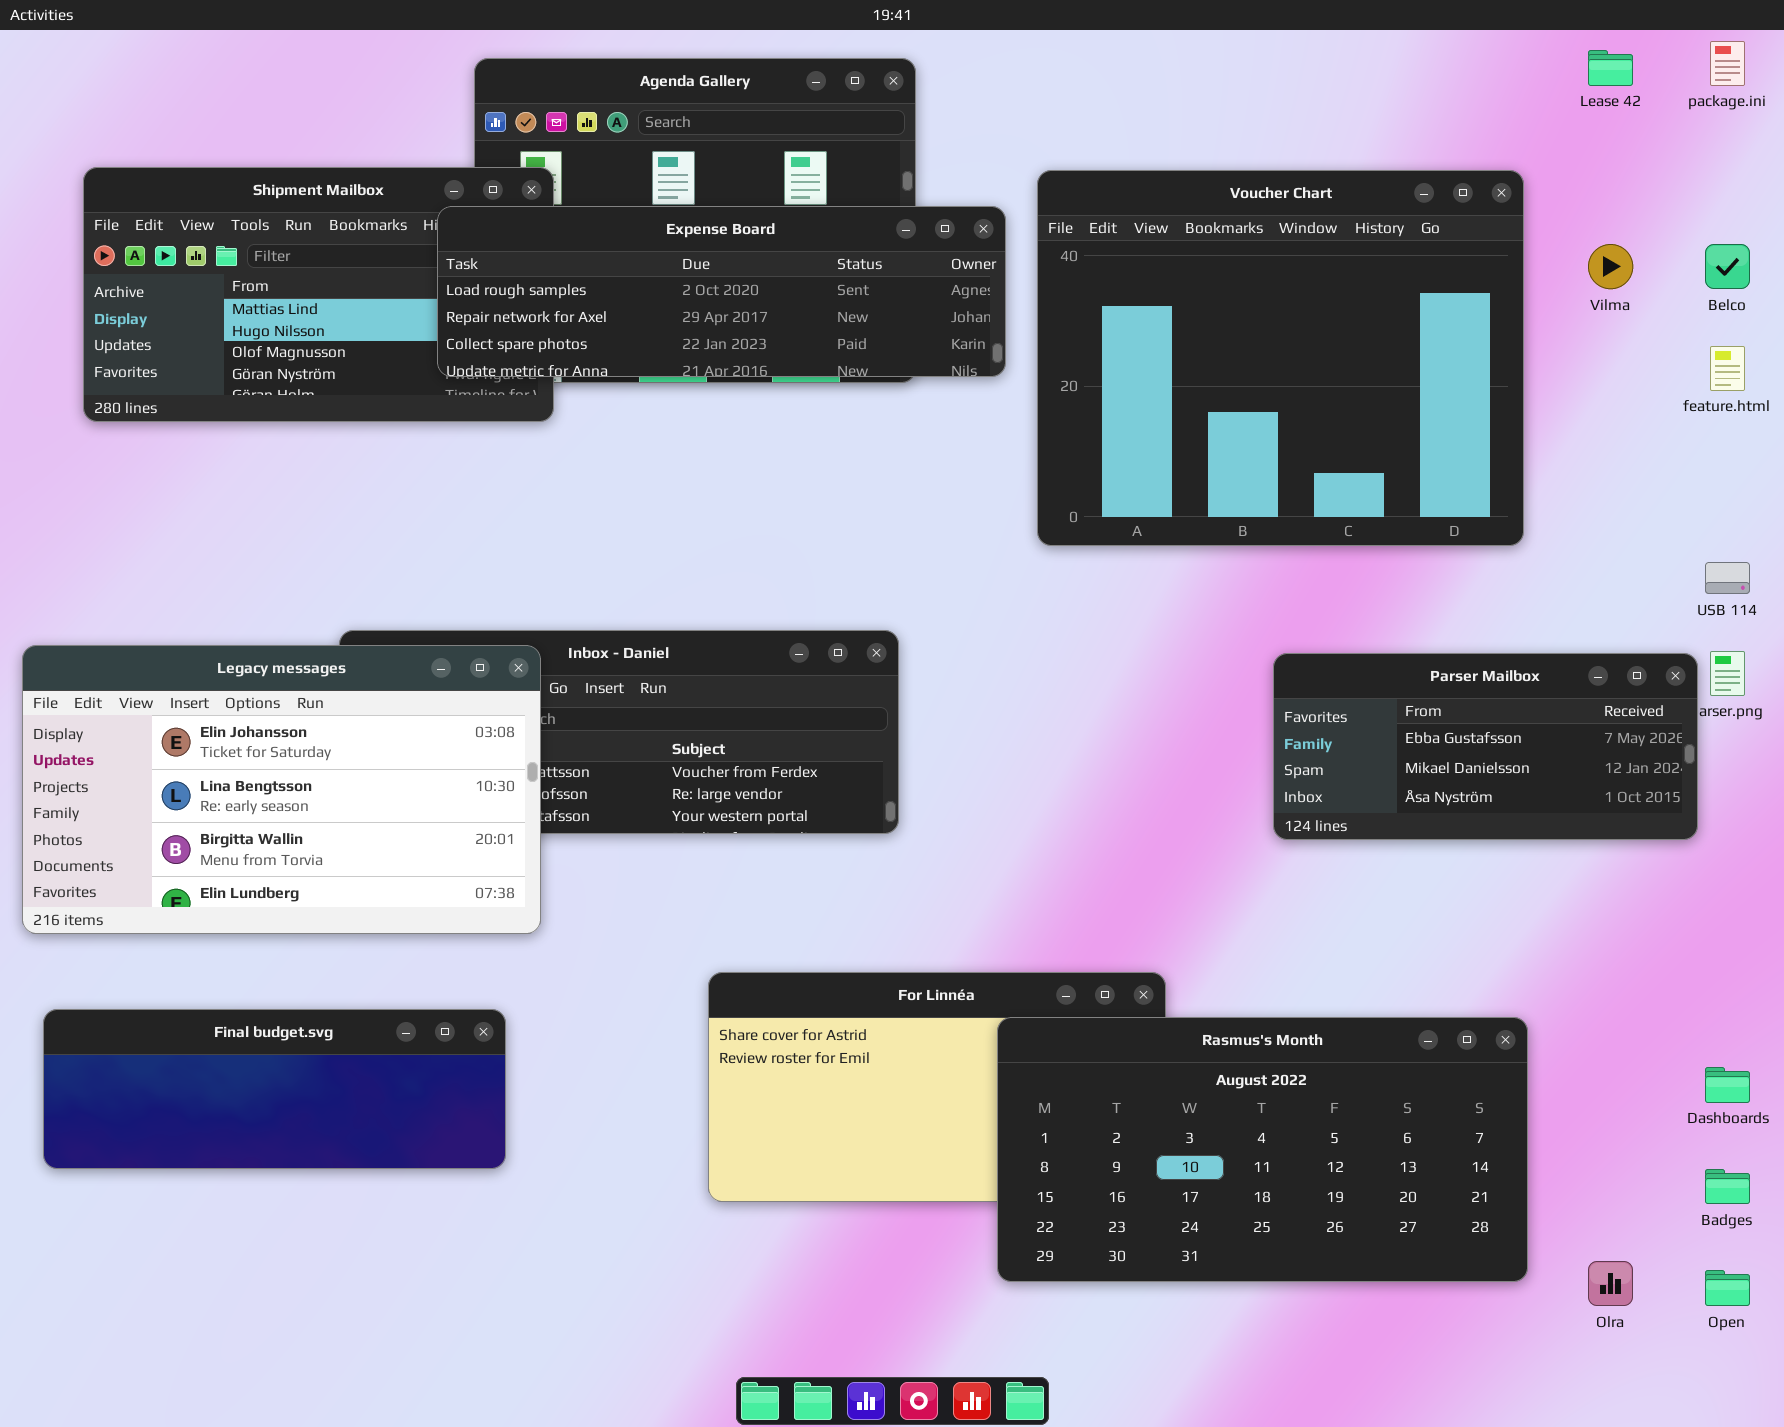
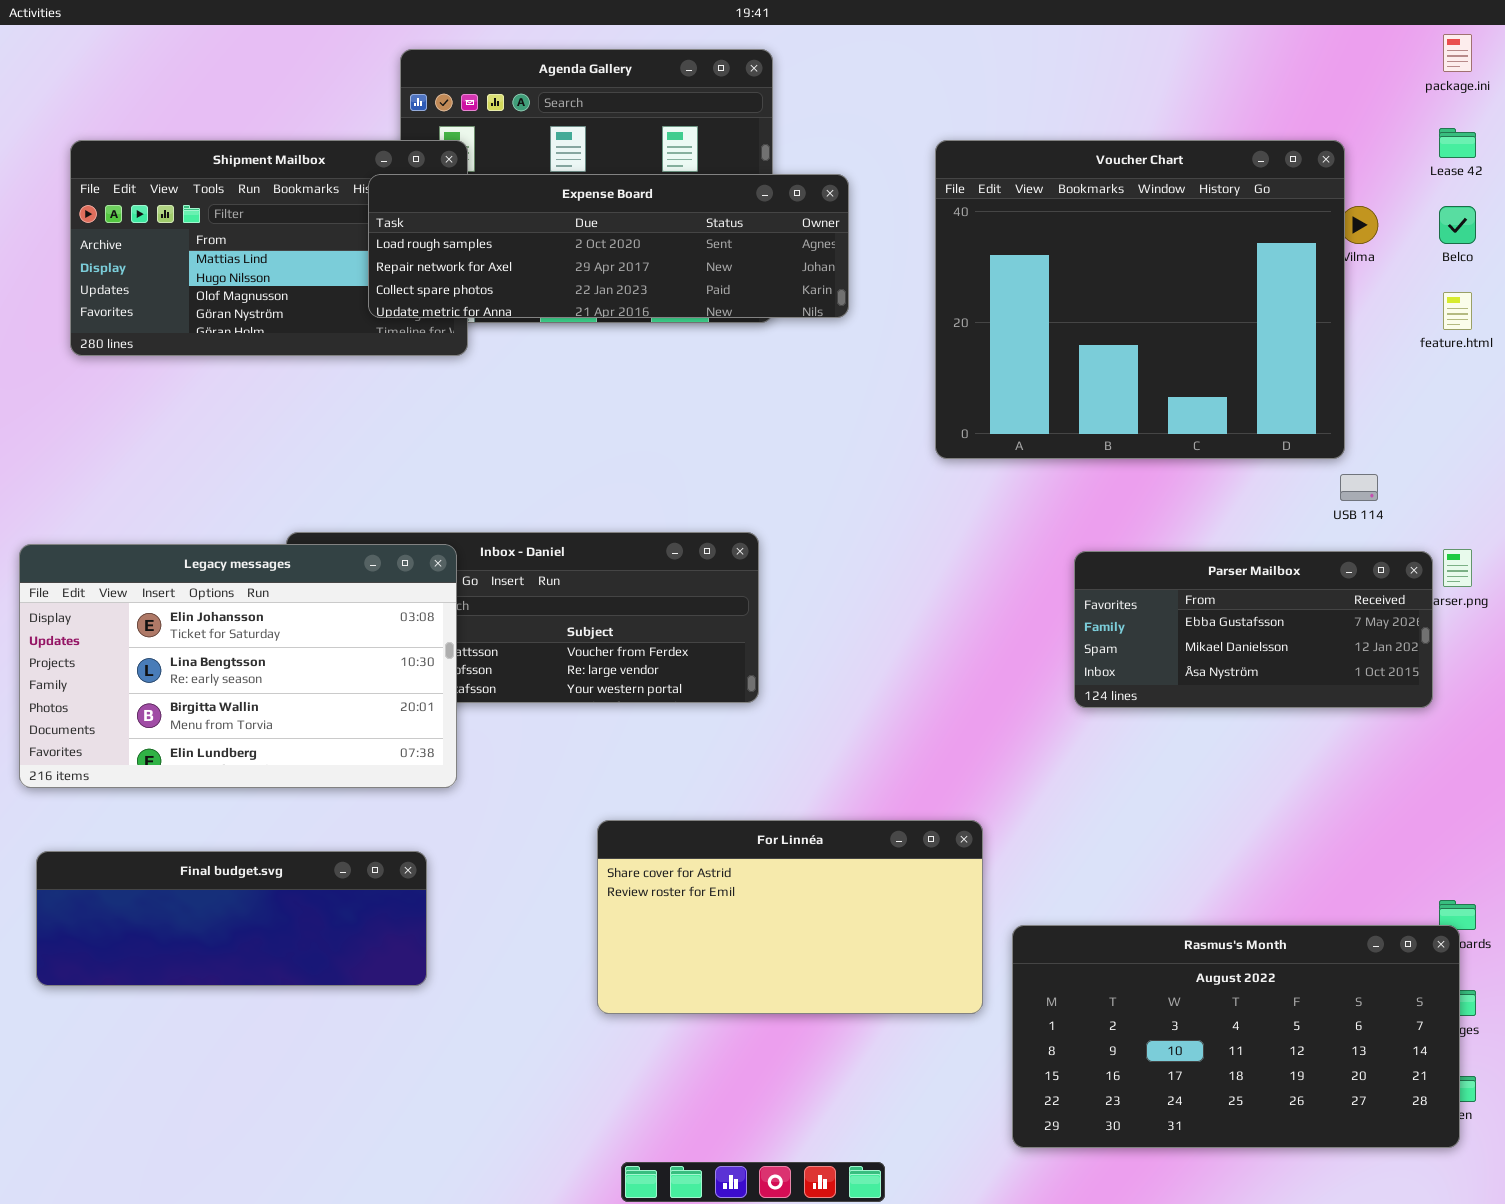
Lease 42: [1588,50,1633,86] -> [1439,128,1476,158], moved
Voucher Chart: [1037,170,1524,546] -> [935,140,1345,459], moved
USB 114: [1705,562,1750,594] -> [1340,474,1378,501], moved
Rasmus's Month: [997,1017,1528,1282] -> [1012,925,1460,1148], moved

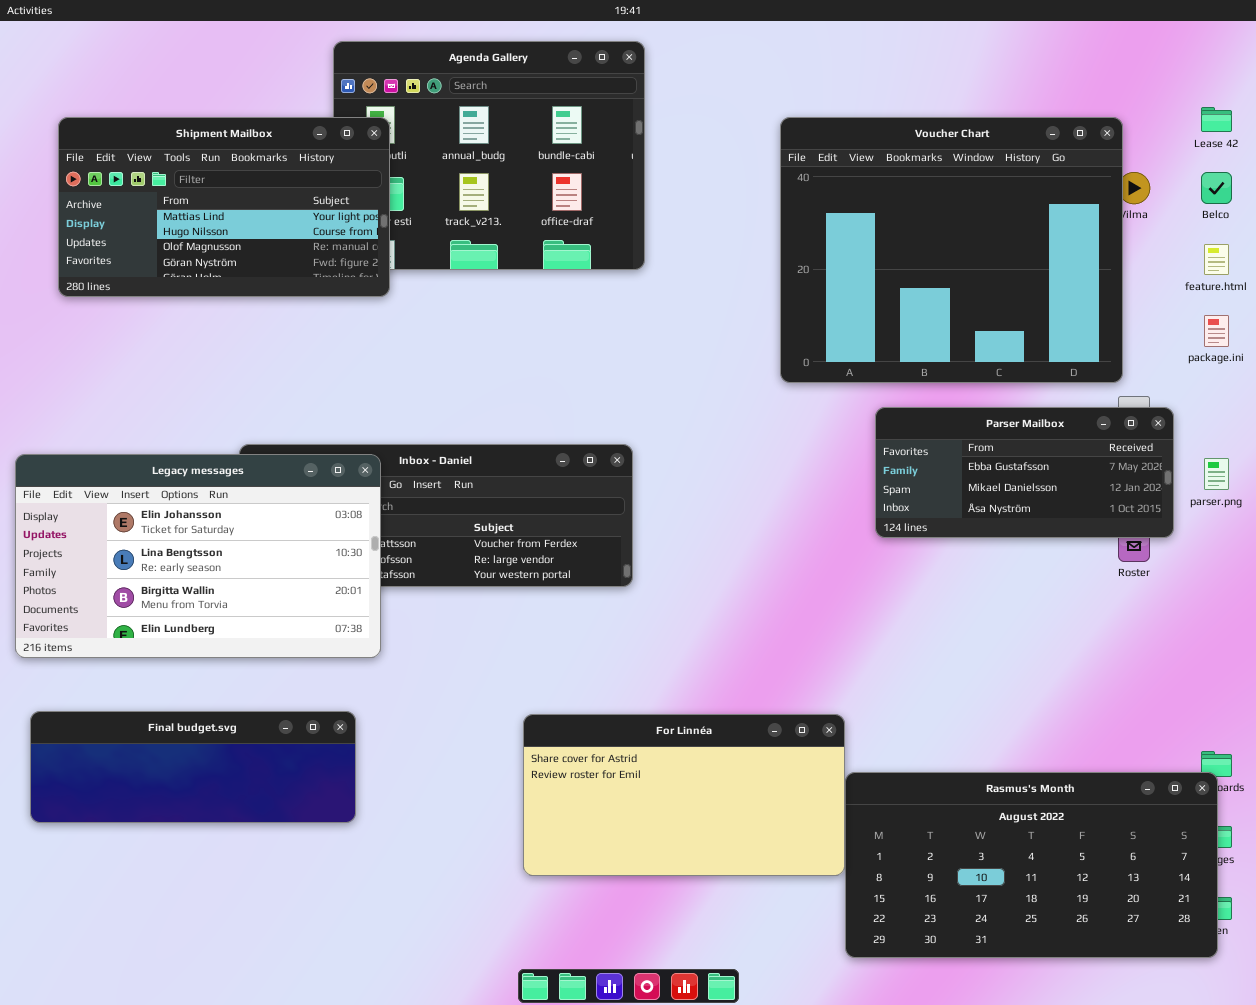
package.ini: [1443,34,1472,72] -> [1204,315,1229,347], moved
Expense Board: [368,174,849,318] -> none, closed
Parser Mailbox: [1074,551,1433,708] -> [875,407,1174,538], moved
For Linnéa: [597,820,983,1014] -> [523,714,845,876], moved

